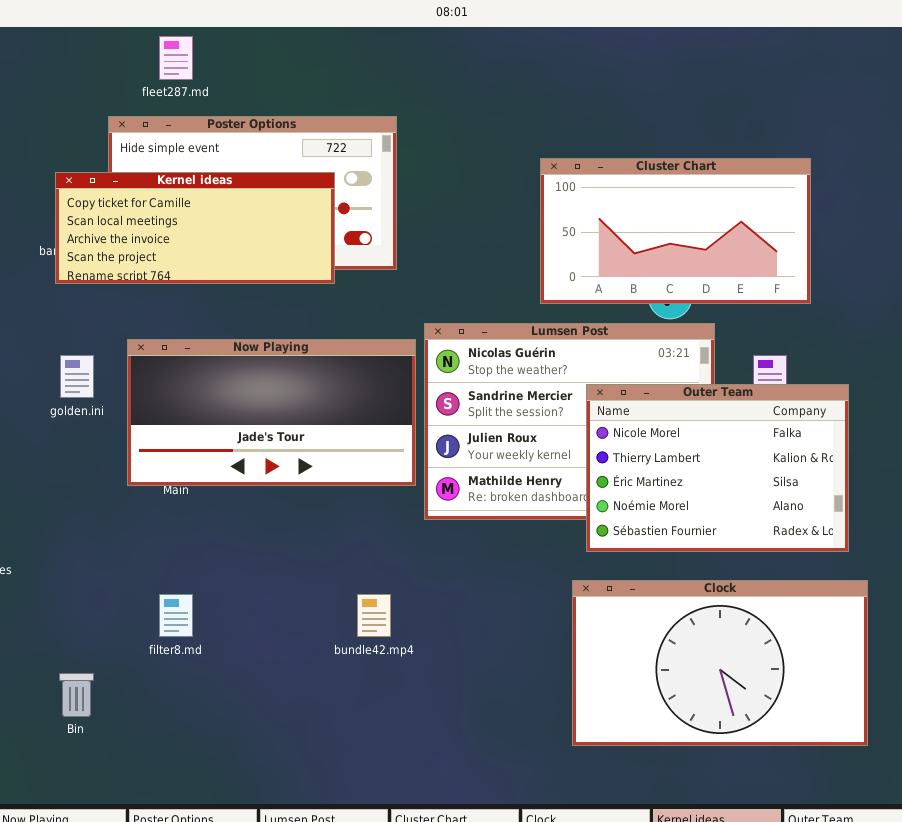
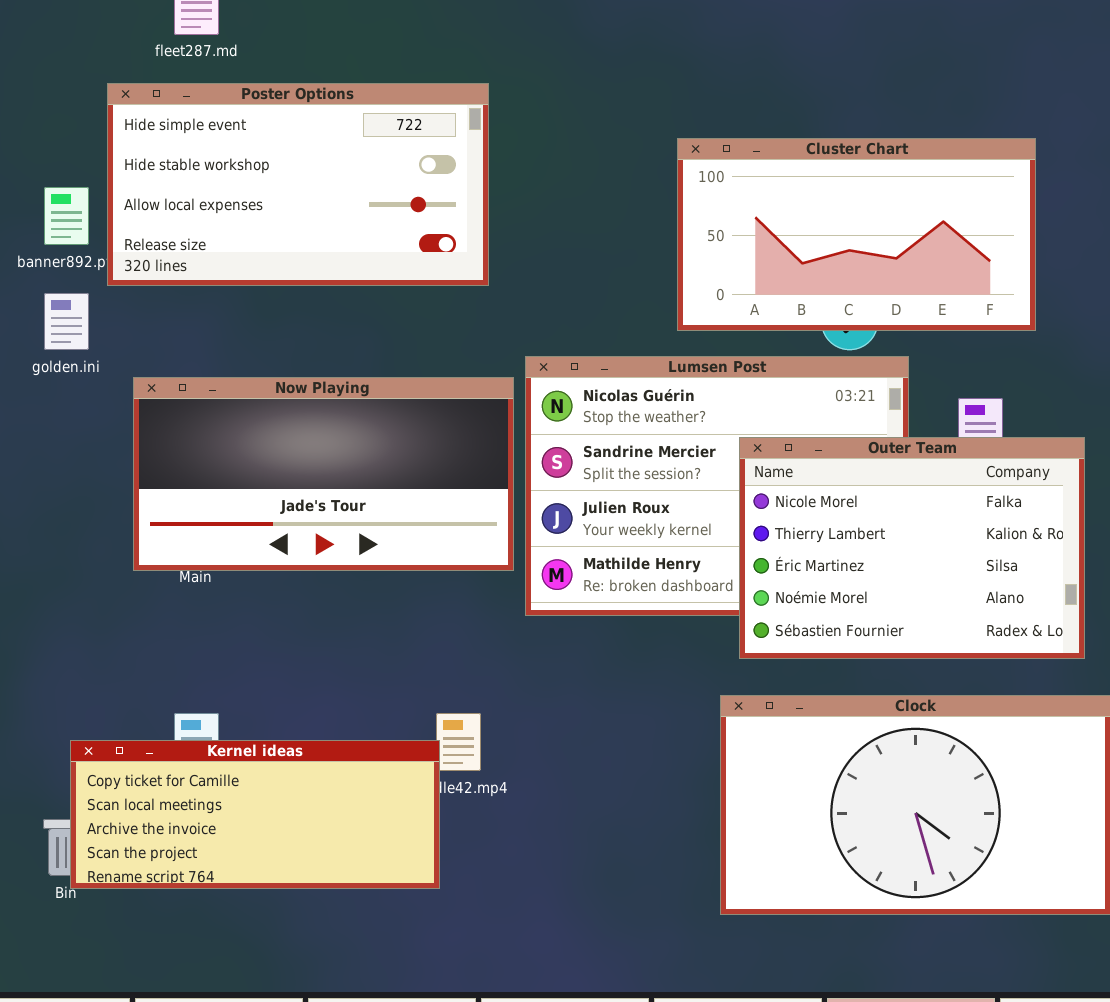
Kernel ideas: [55,172,335,284] -> [70,740,440,889], moved
golden.ini: [60,355,94,398] -> [44,293,89,350], moved

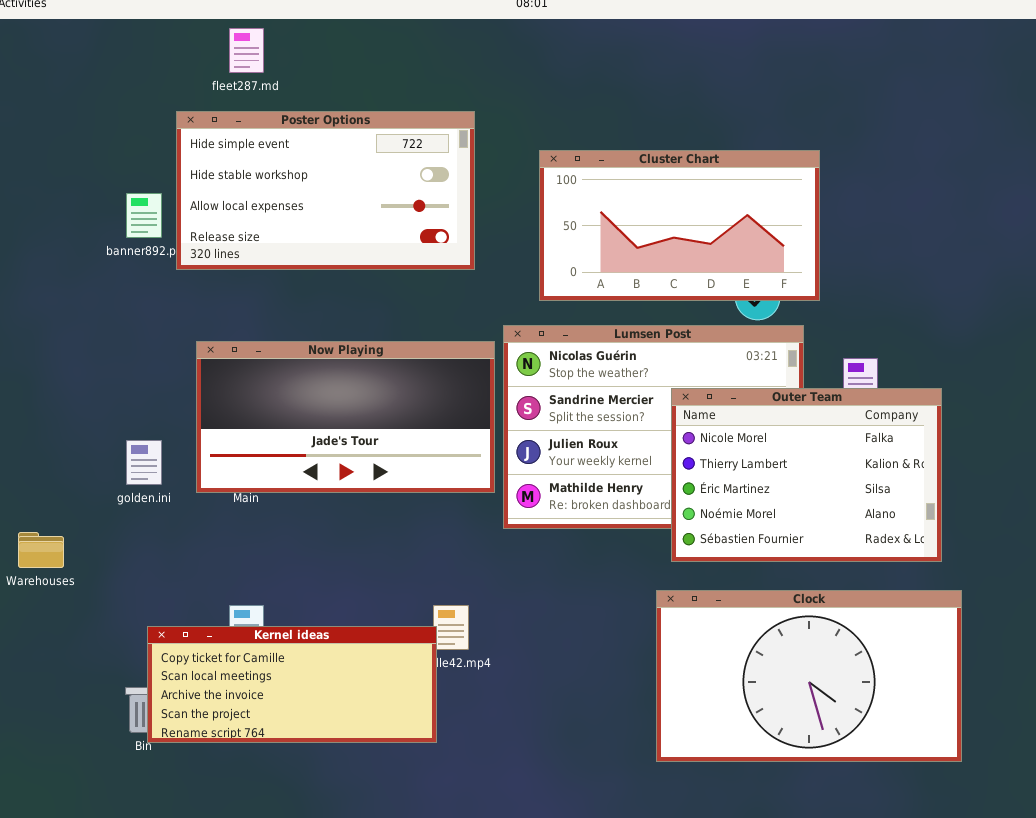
Cluster Chart: [677,138,1036,331] -> [539,150,820,301], moved
golden.ini: [44,293,89,350] -> [126,440,162,485], moved

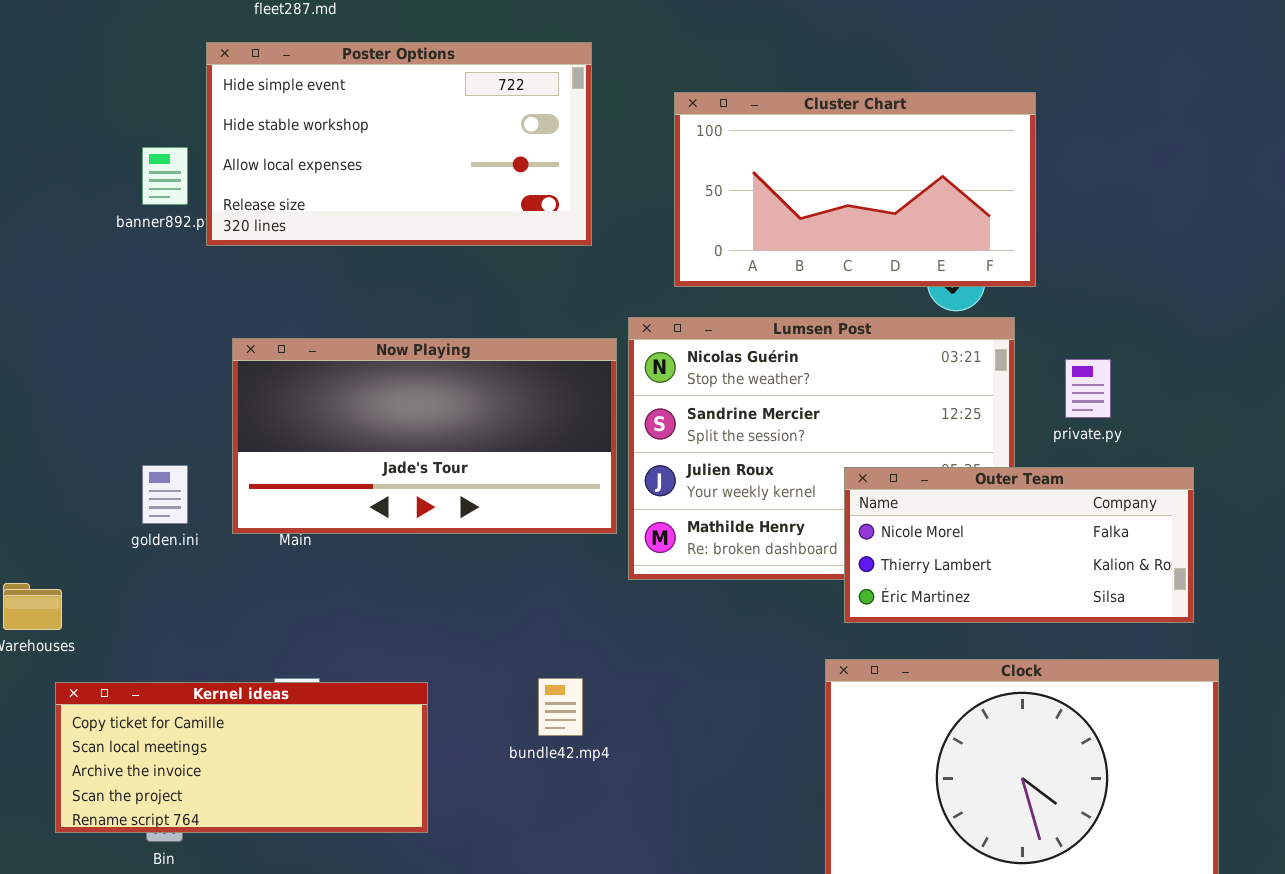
Outer Team: [671,388,942,562] -> [844,467,1194,623], resized
Kernel ideas: [147,626,437,743] -> [55,682,428,833], moved

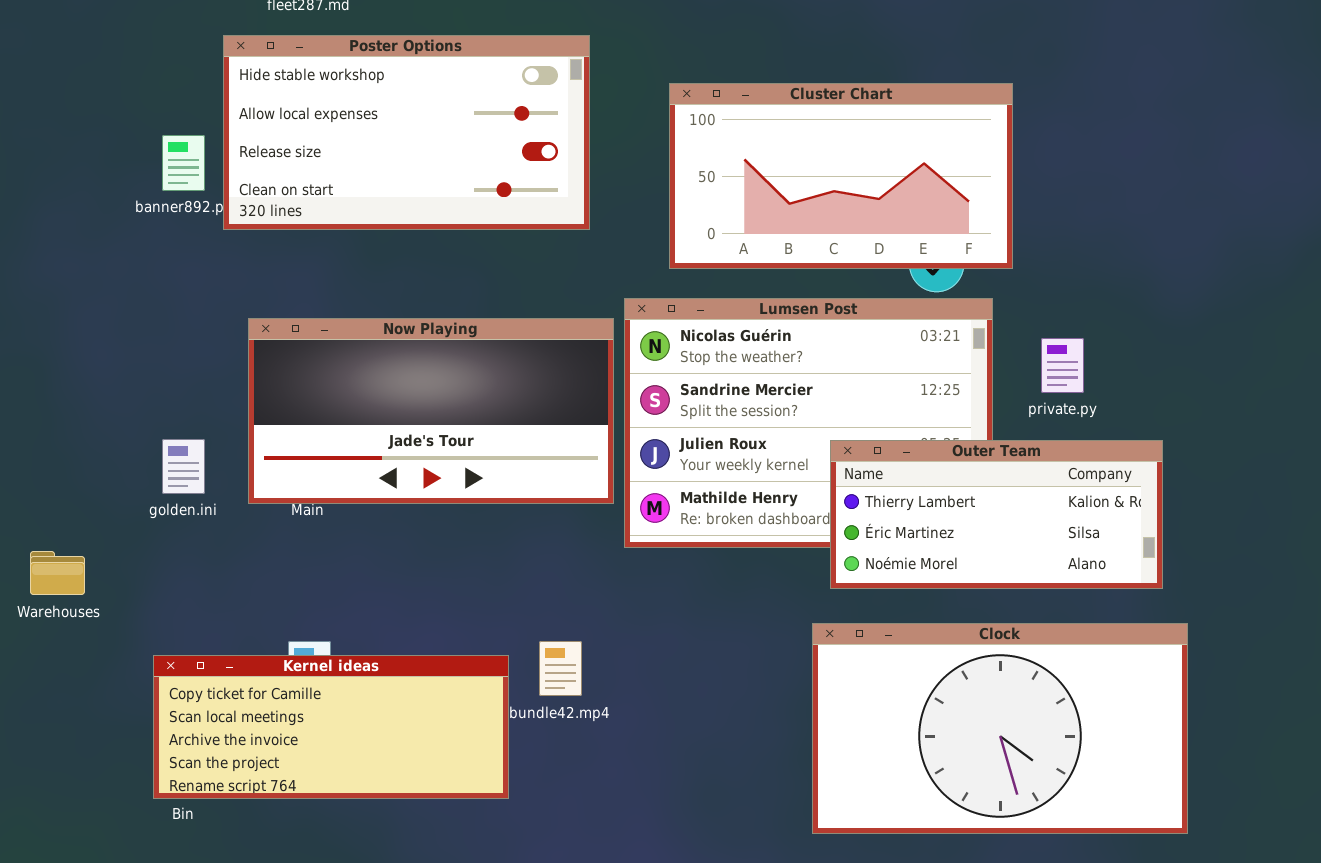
Poster Options: [206,42,592,246] -> [223,35,590,230], scrolled down 1 row
Outer Team: [844,467,1194,623] -> [830,440,1163,589], scrolled down 1 row
Kernel ideas: [55,682,428,833] -> [153,655,509,799], moved

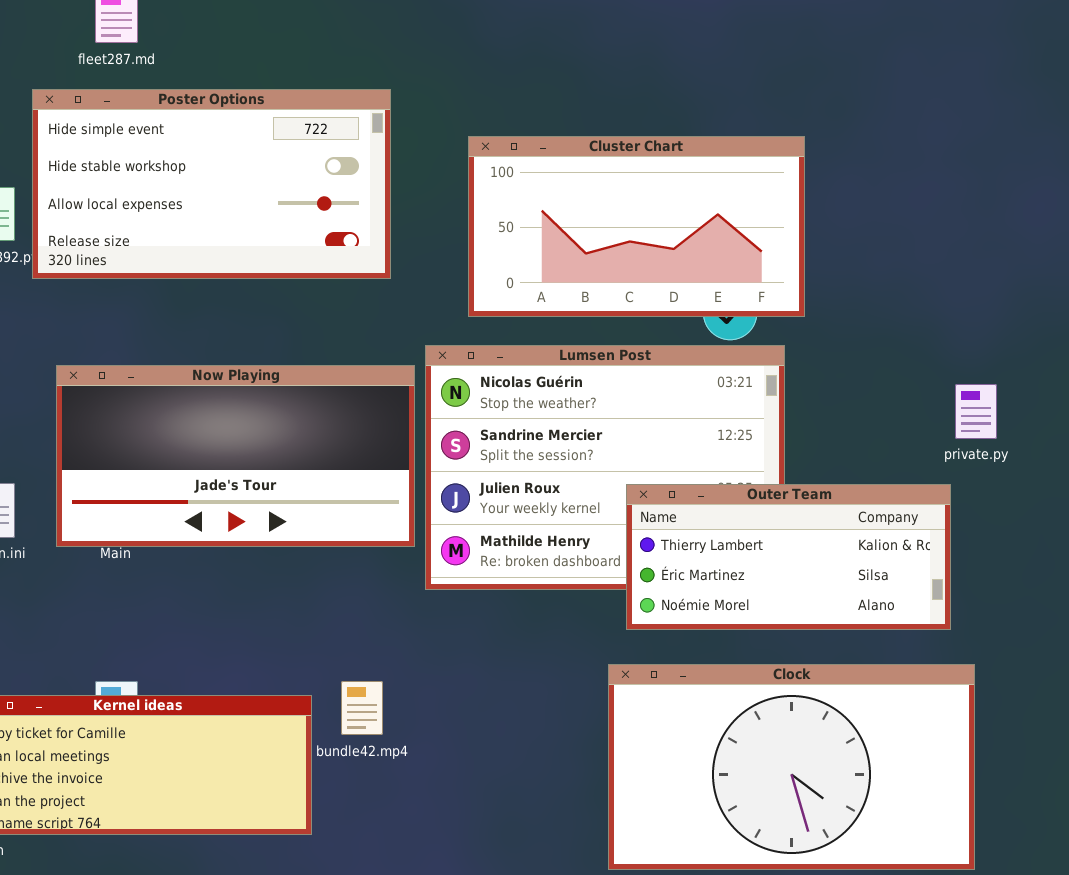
Poster Options: [223,35,590,230] -> [32,89,391,279], scrolled up 1 row
private.py: [1041,338,1084,393] -> [955,384,997,439], moved

